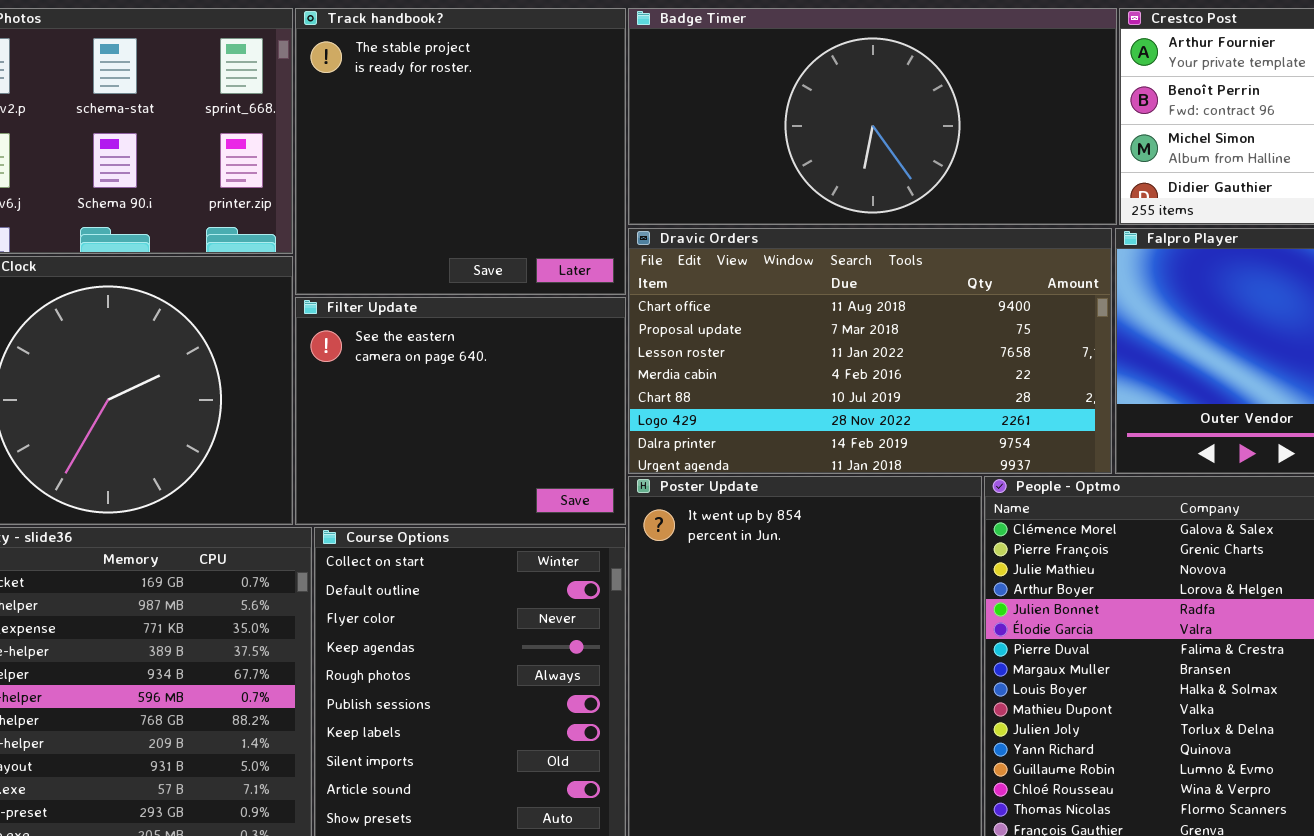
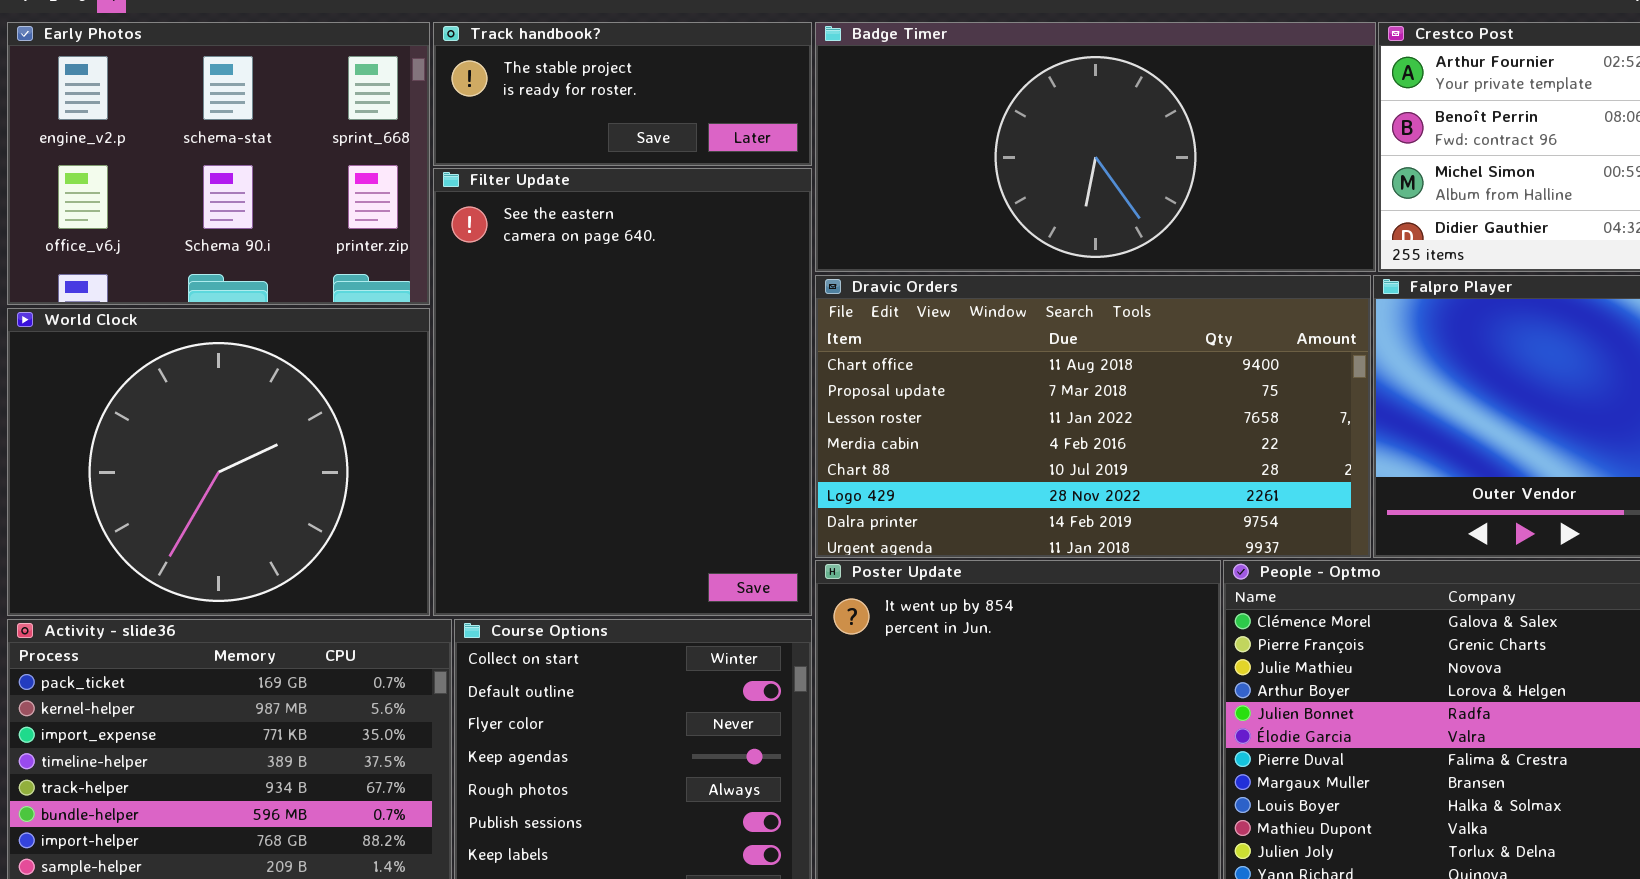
Track handbook?: [295,8,626,295] -> [433,22,812,166], resized
Filter Update: [295,297,626,525] -> [433,168,812,616], resized

